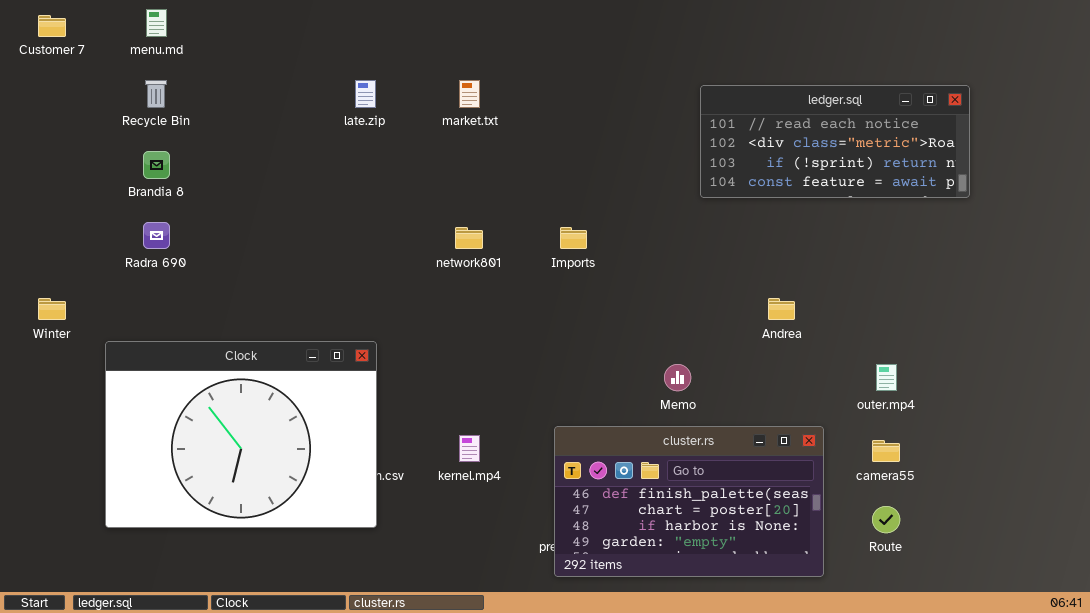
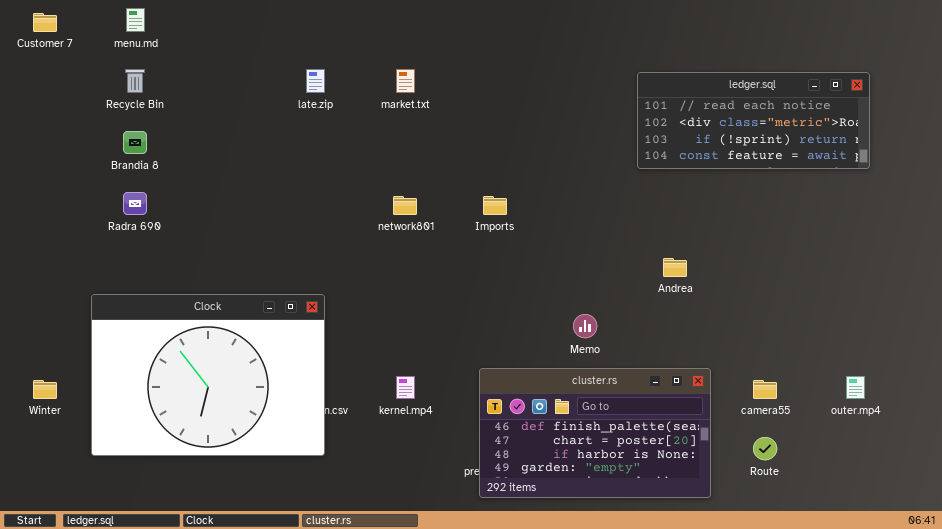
ledger.sql: [700,85,970,198] -> [637,72,870,169], moved
Winter: [38,298,66,320] -> [33,380,57,399], moved
outer.mp4: [876,364,897,391] -> [846,376,865,399], moved

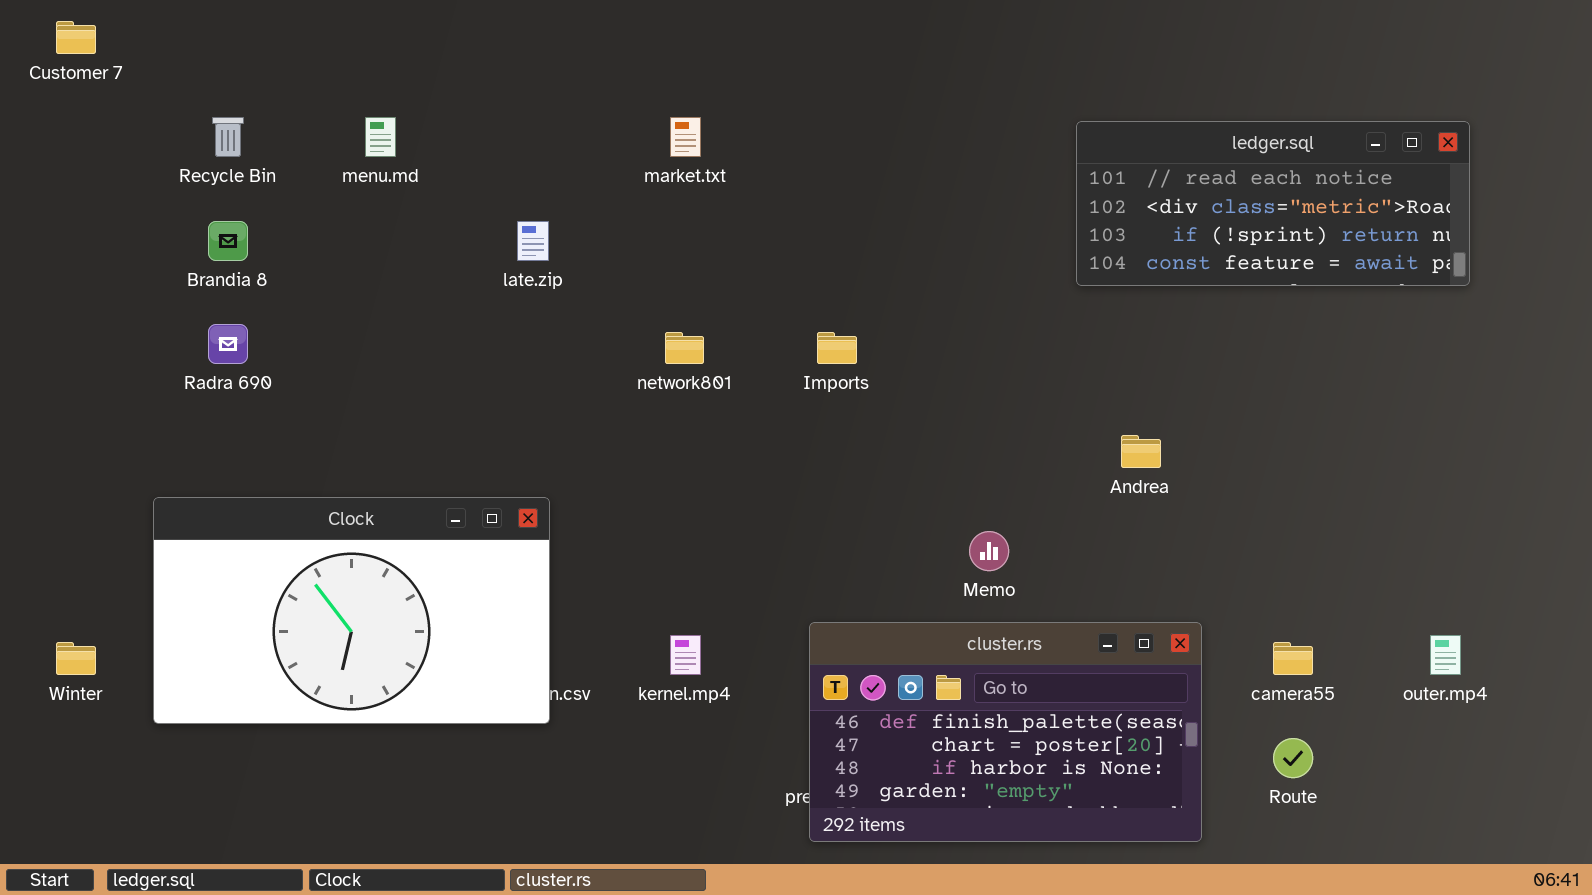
menu.md: [126,8,145,32] -> [365,117,396,157], moved
late.zip: [306,69,325,93] -> [517,221,549,261], moved
Clock: [91,294,325,456] -> [153,497,550,724], resized

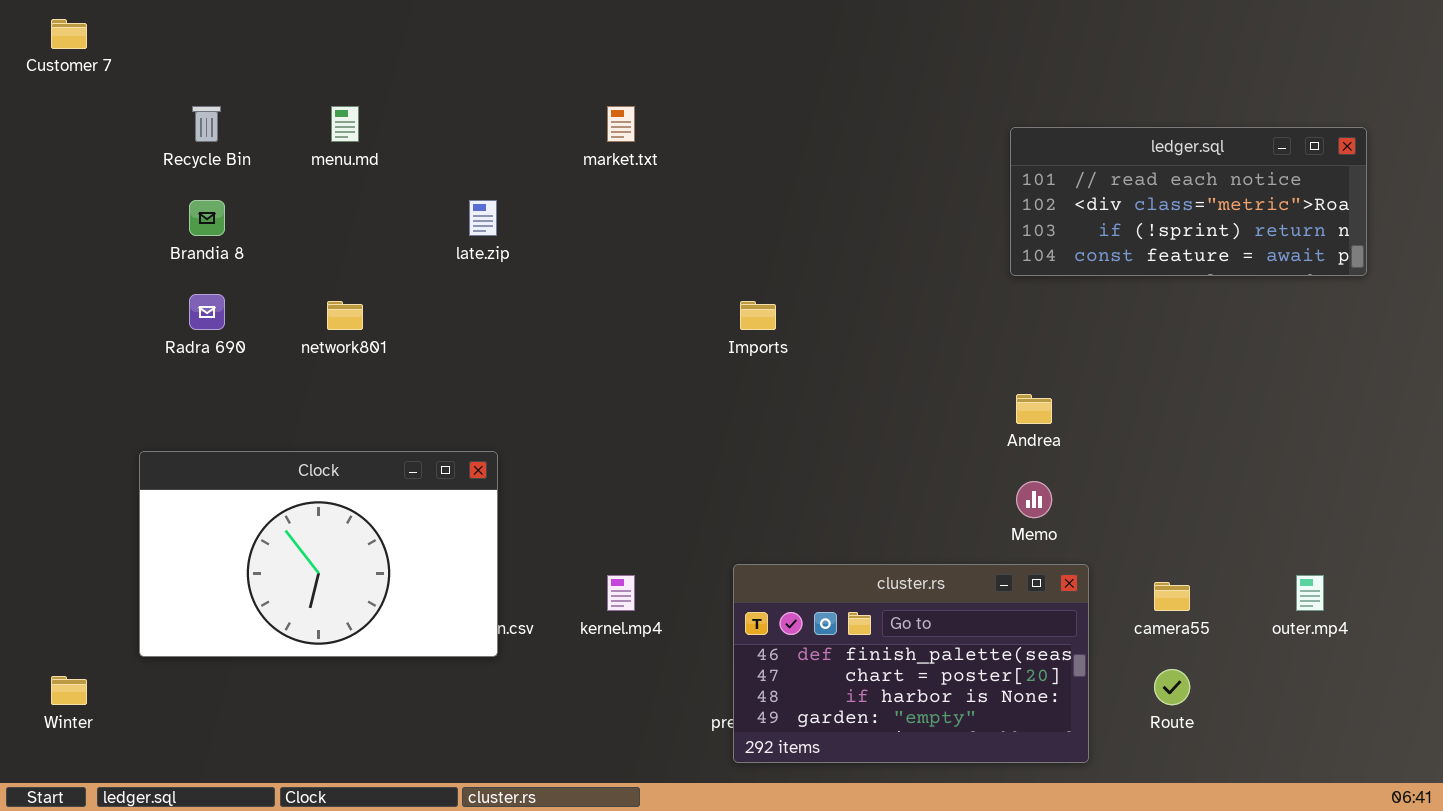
ledger.sql: [1076,121,1470,286] -> [1010,127,1367,276], moved
network801: [665,332,704,364] -> [327,301,363,330], moved
Memo: [969,531,1009,571] -> [1016,481,1052,518], moved
Winter: [56,642,96,675] -> [51,676,87,705], moved

